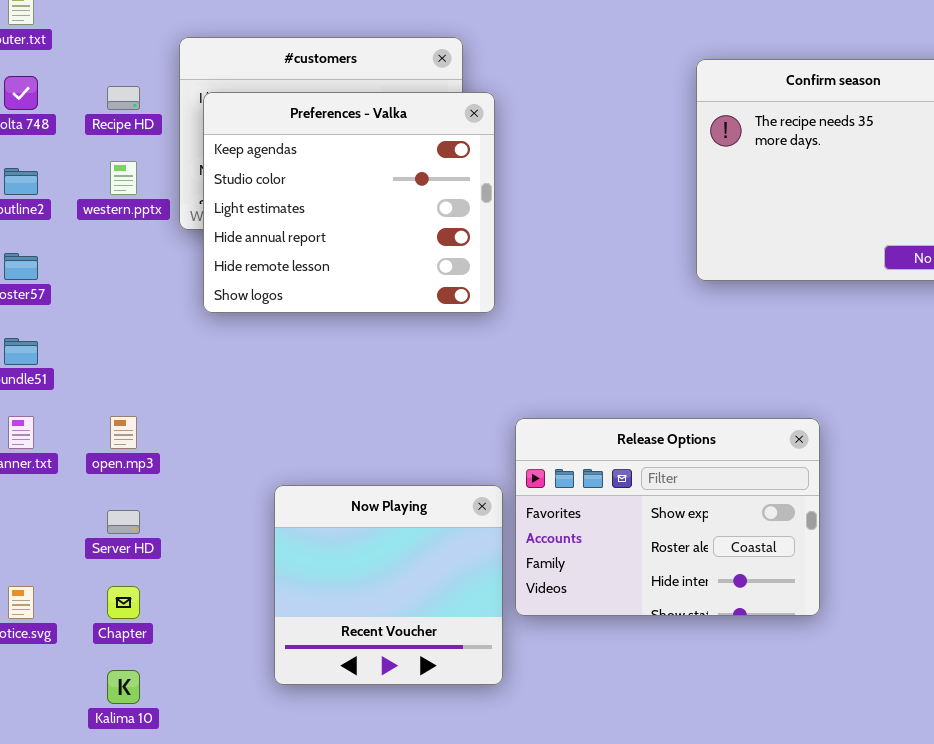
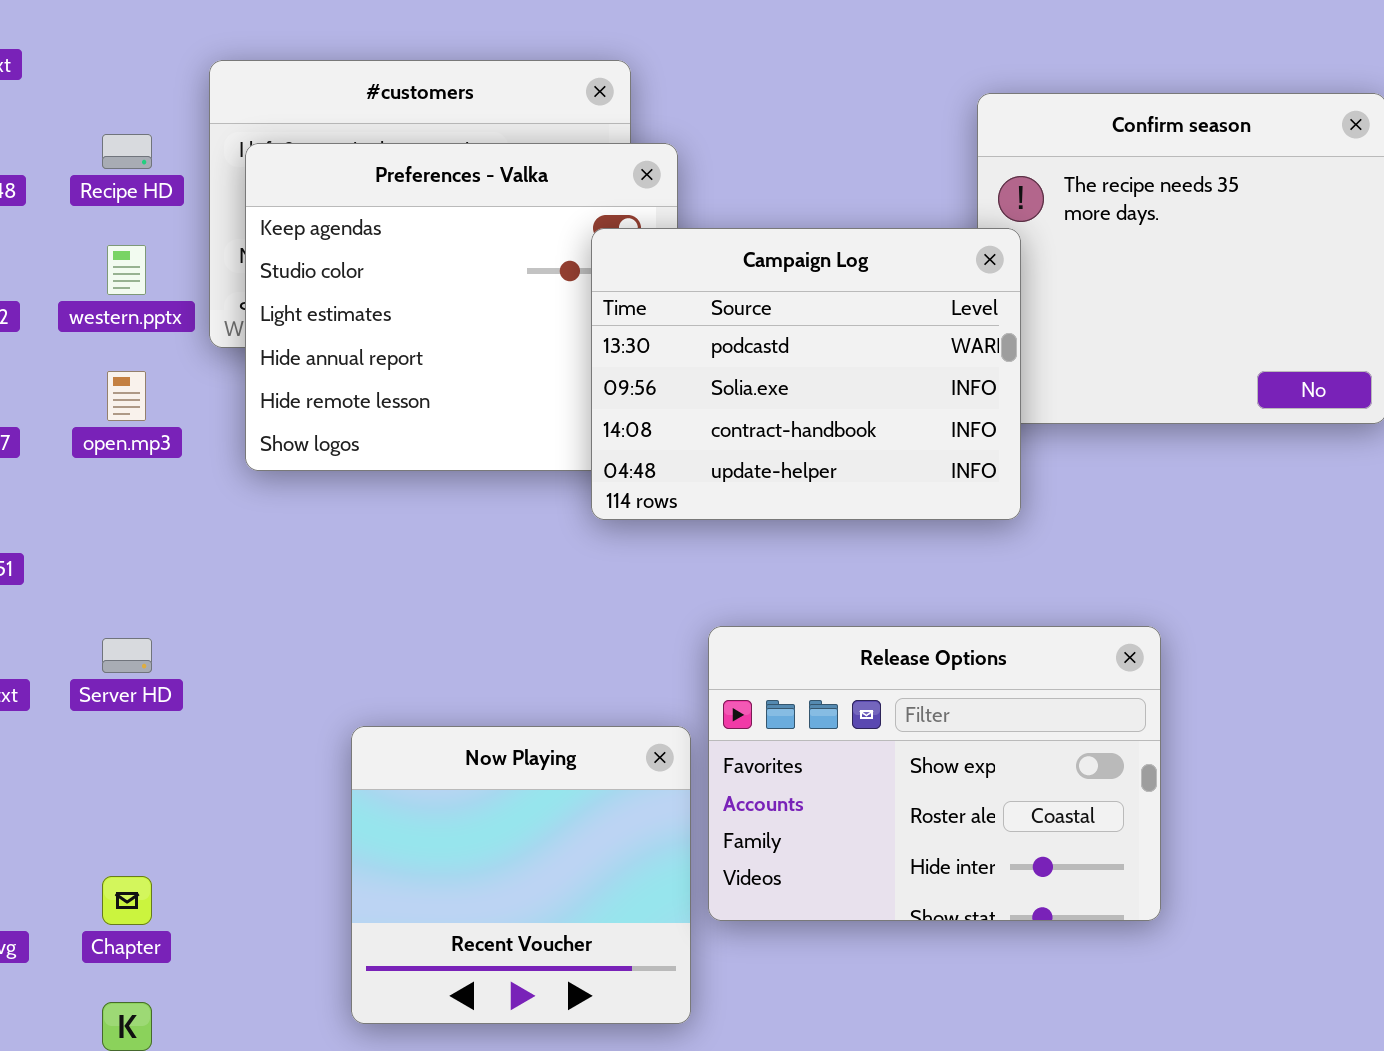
Campaign Log: none -> [591,228,1021,520], opened
open.mp3: [110,416,137,449] -> [107,371,146,421], moved
Server HD: [107,510,140,534] -> [102,638,152,673], moved

